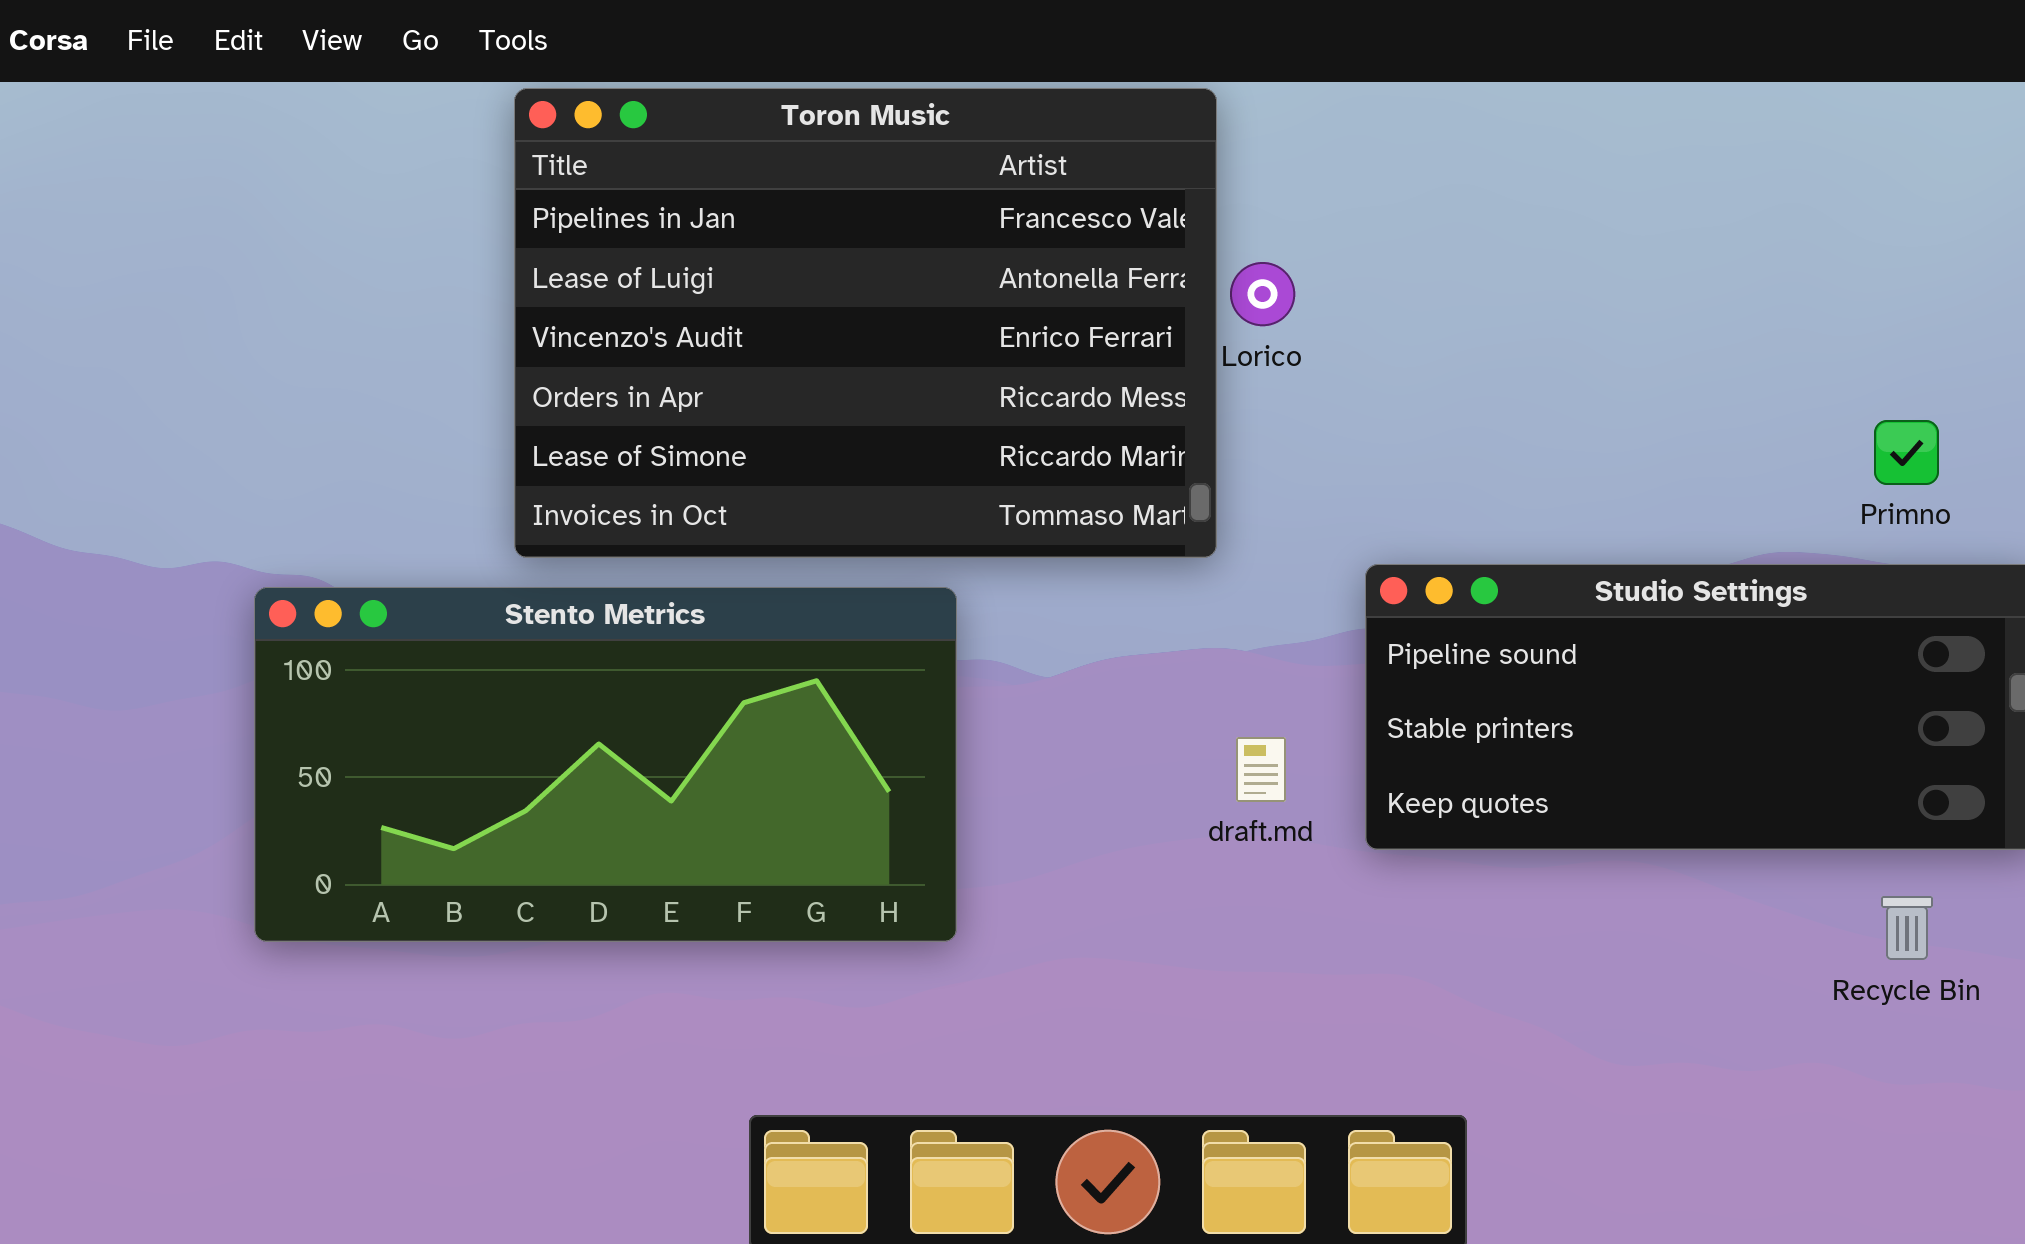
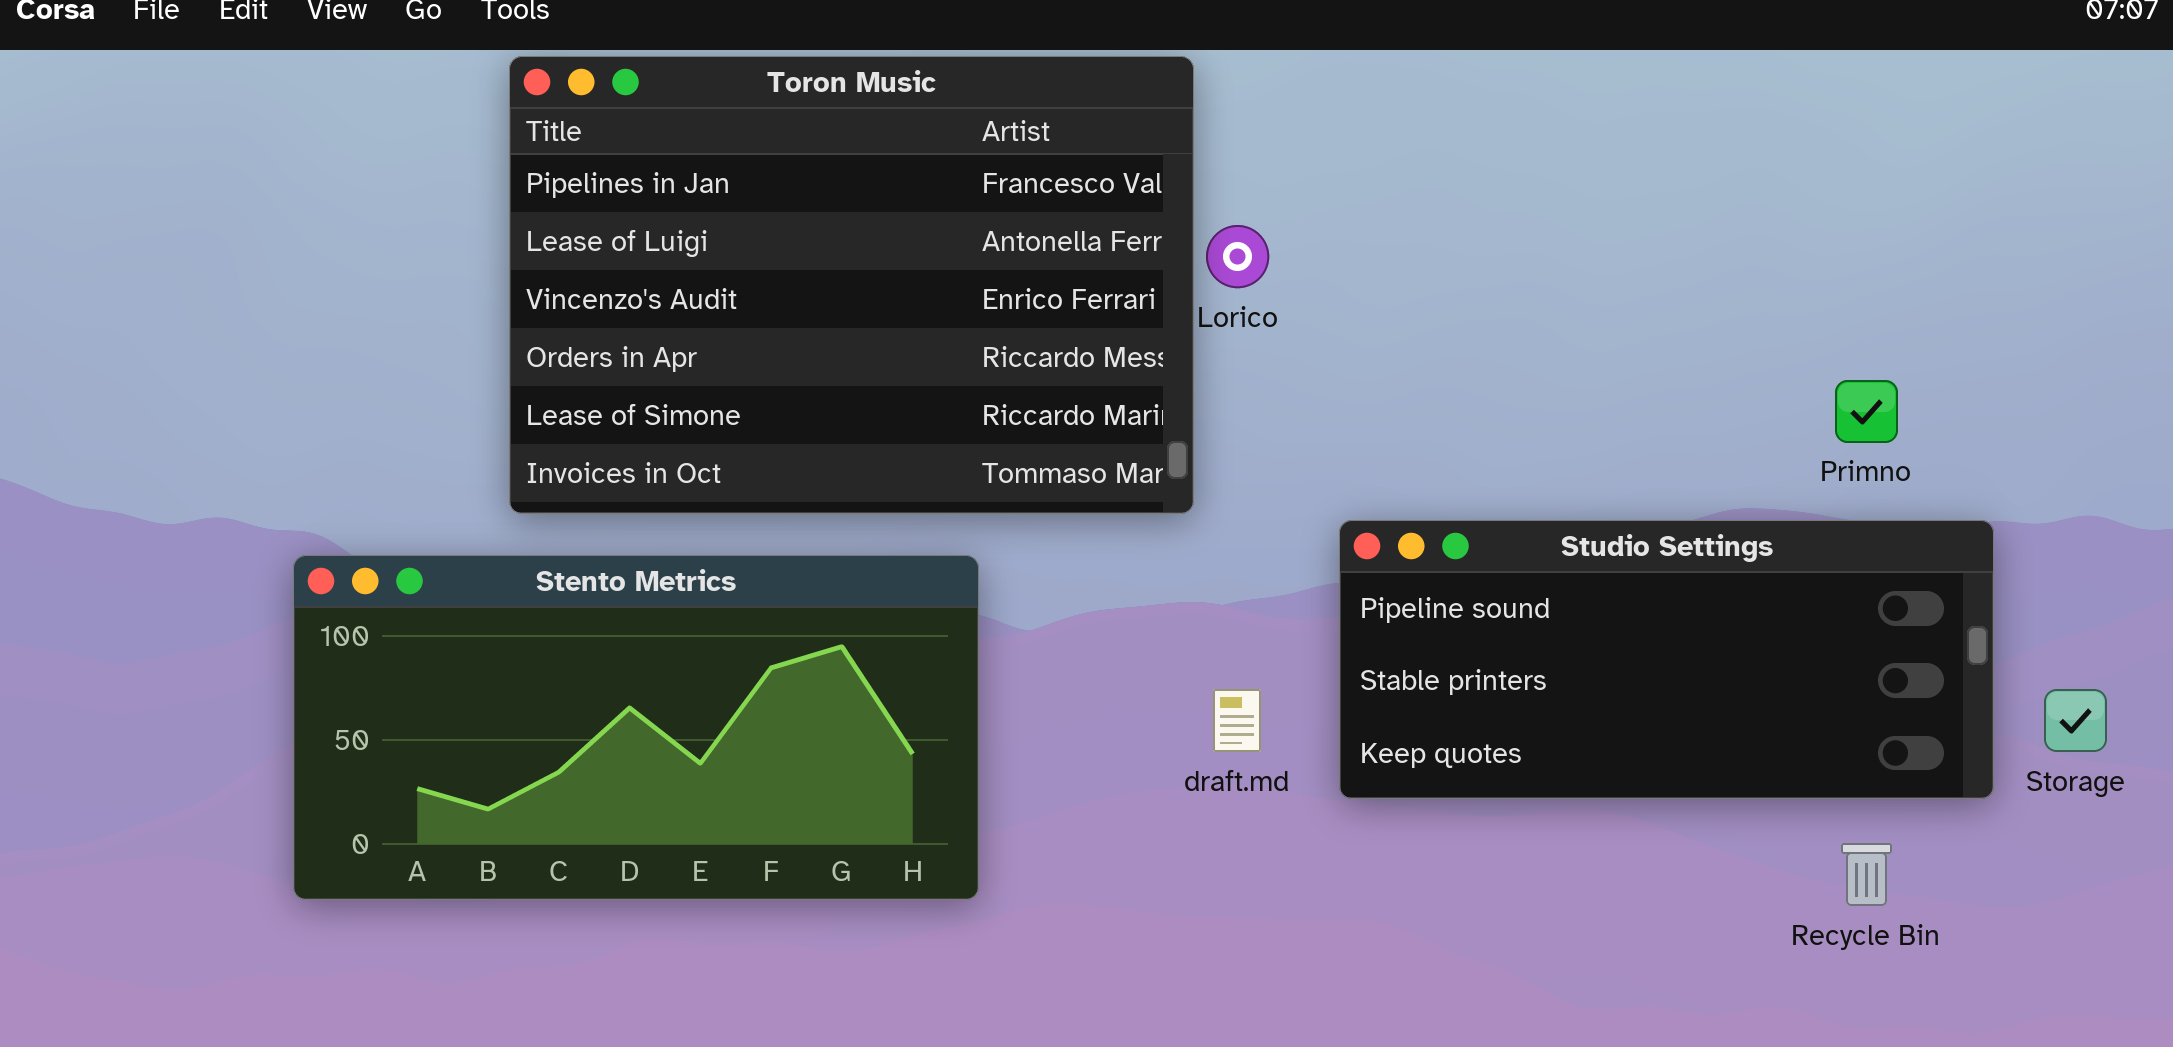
Stento Metrics: [254,587,957,942] -> [293,555,979,900], moved

